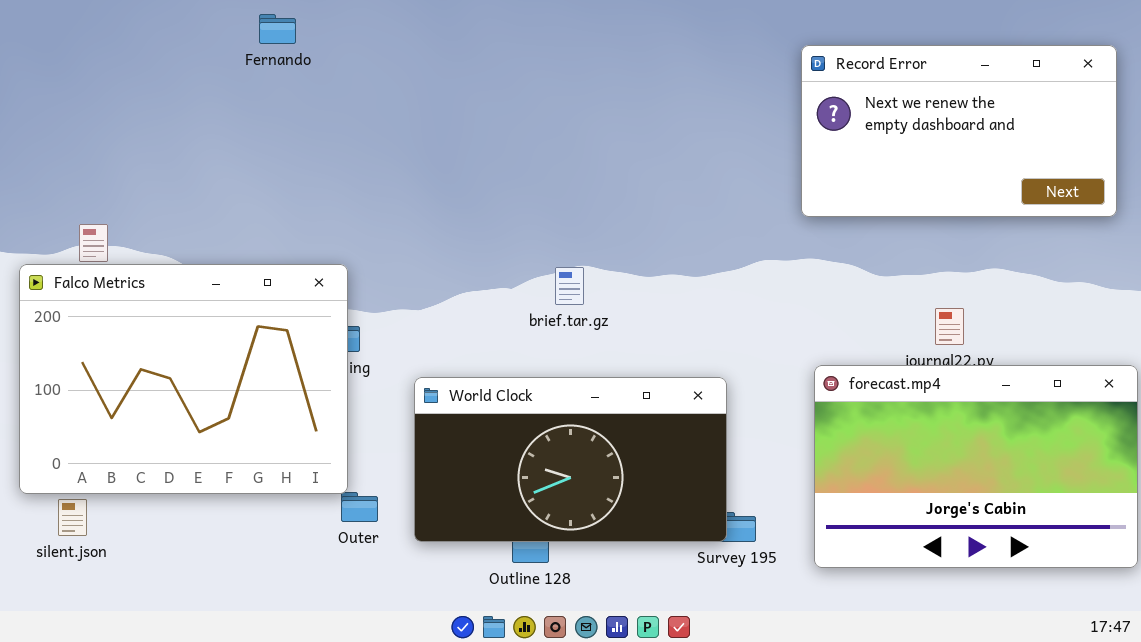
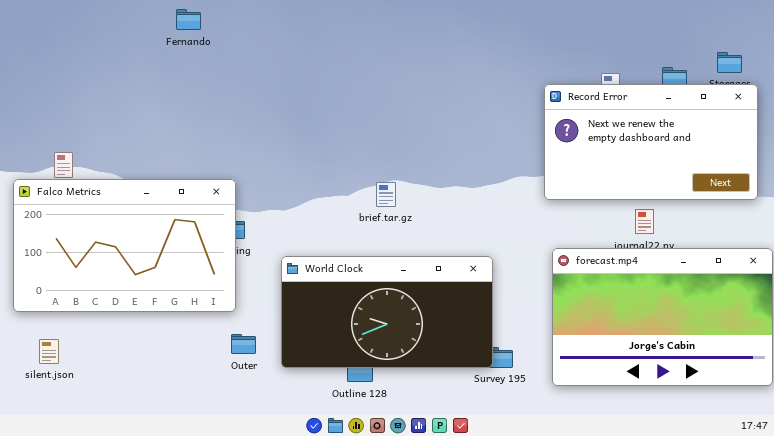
Record Error: [801,45,1117,217] -> [544,84,758,200], moved
Falco Metrics: [19,264,348,494] -> [13,179,236,312], resized

